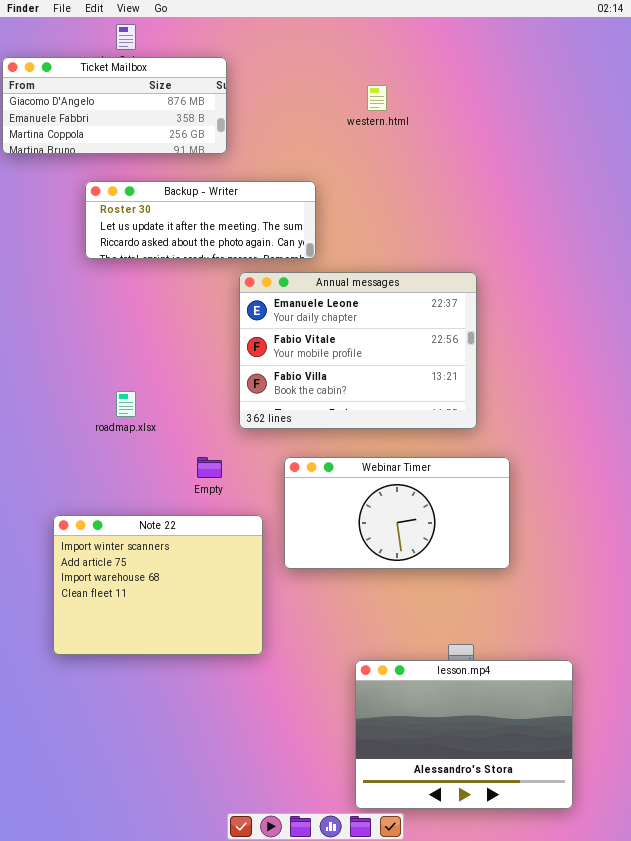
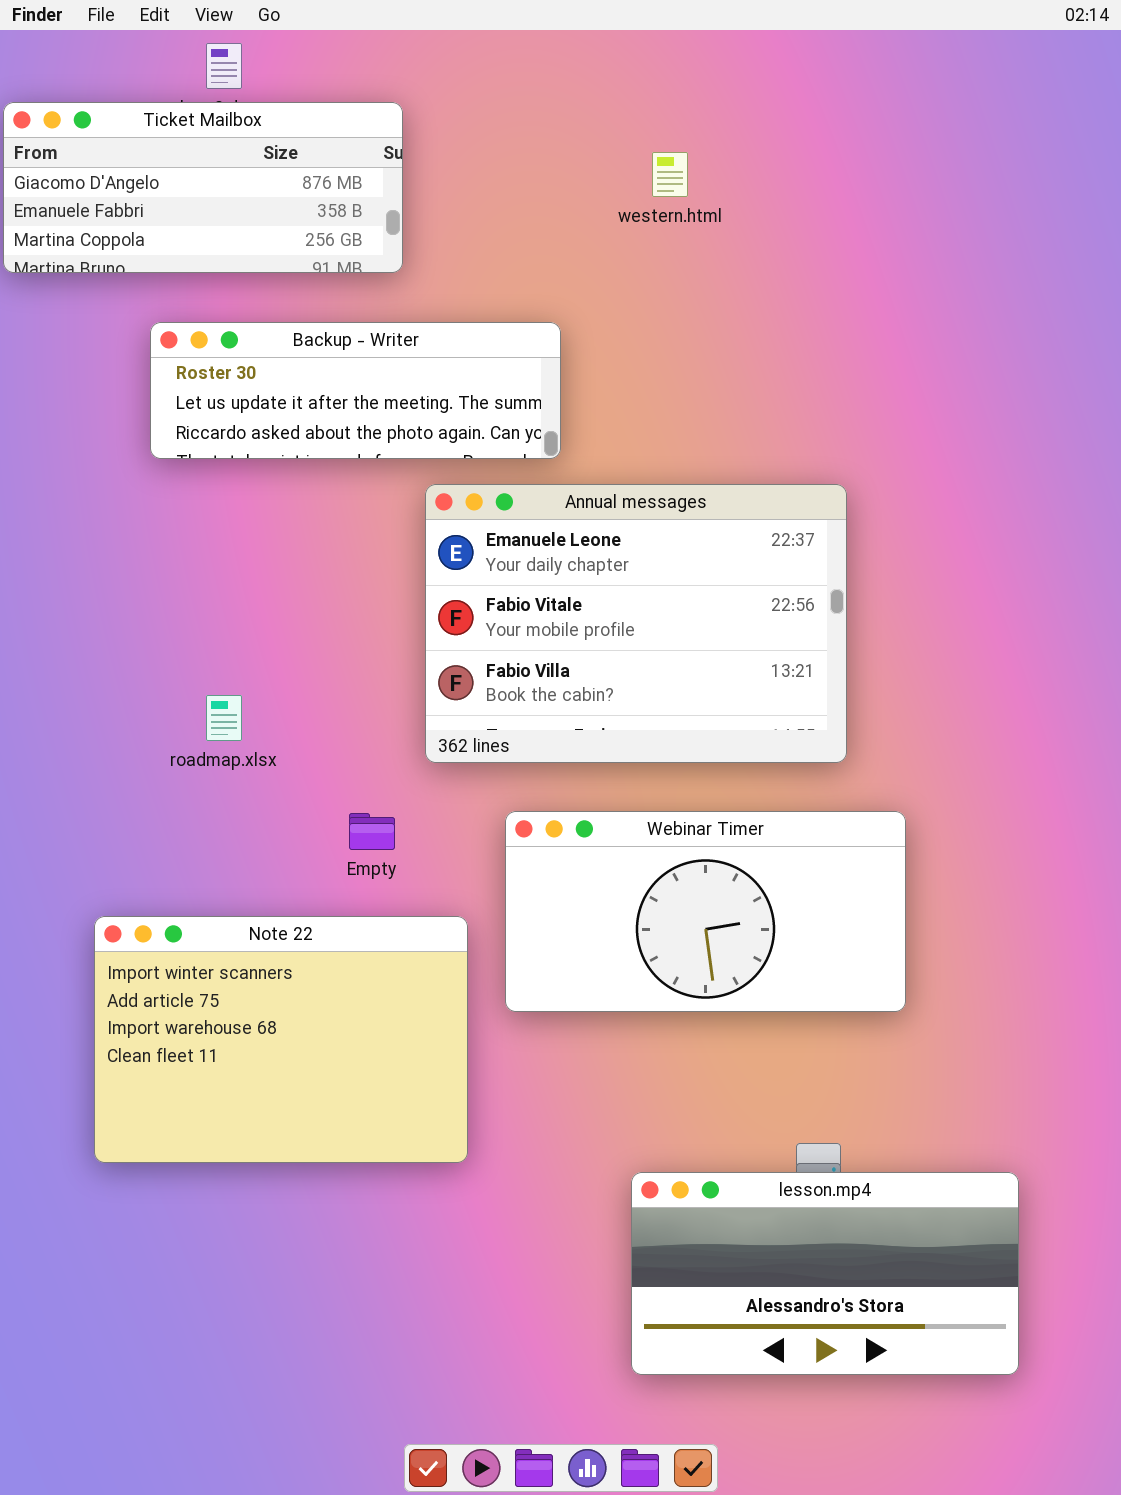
lesson.mp4: [355,660,573,809] -> [631,1172,1019,1375], resized

